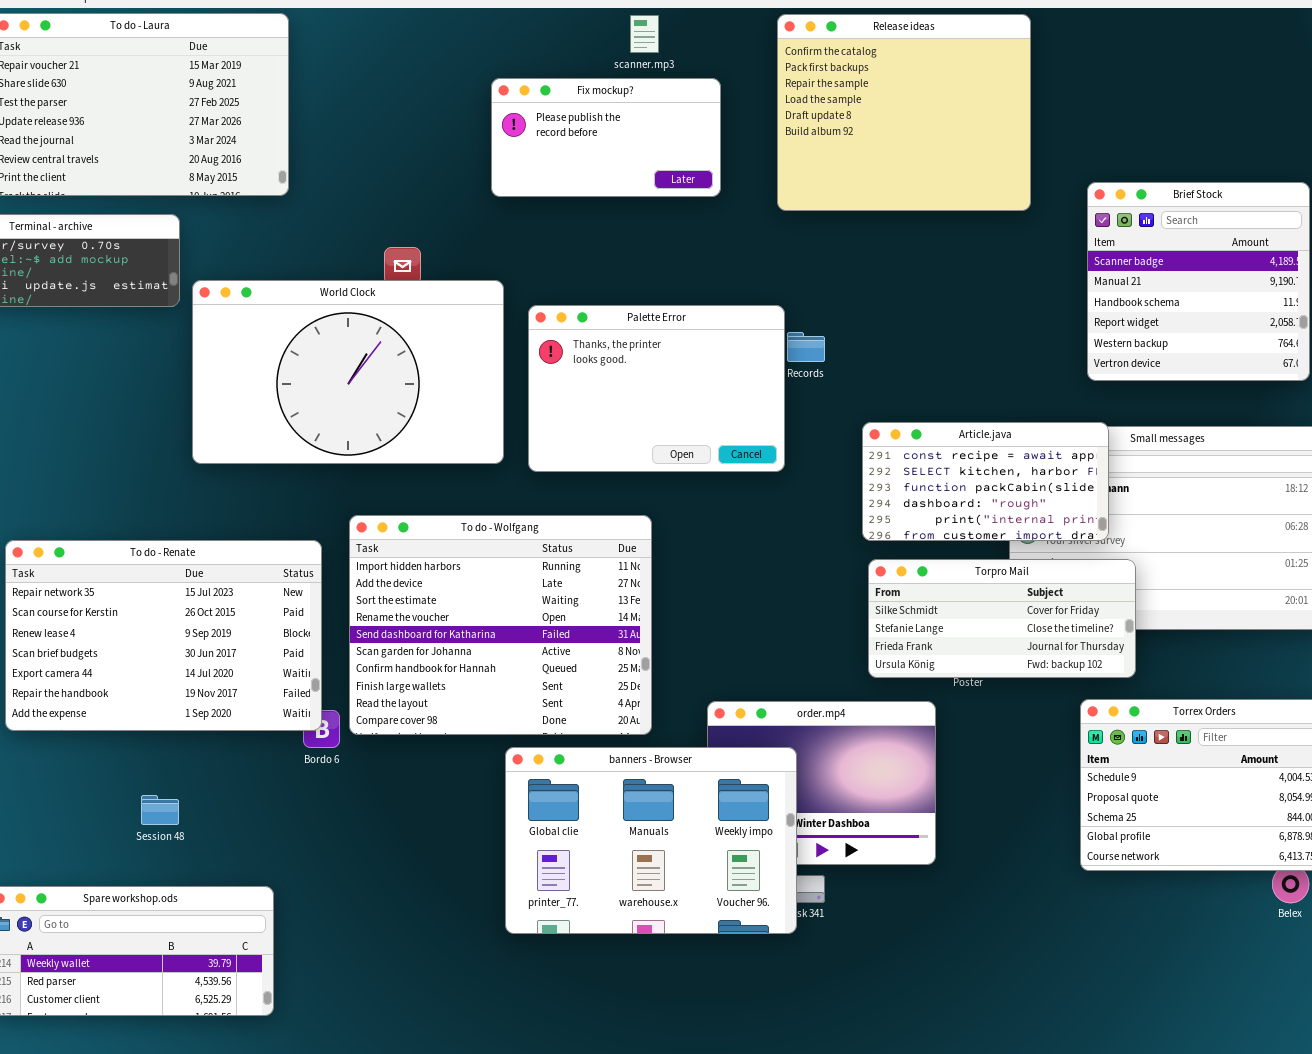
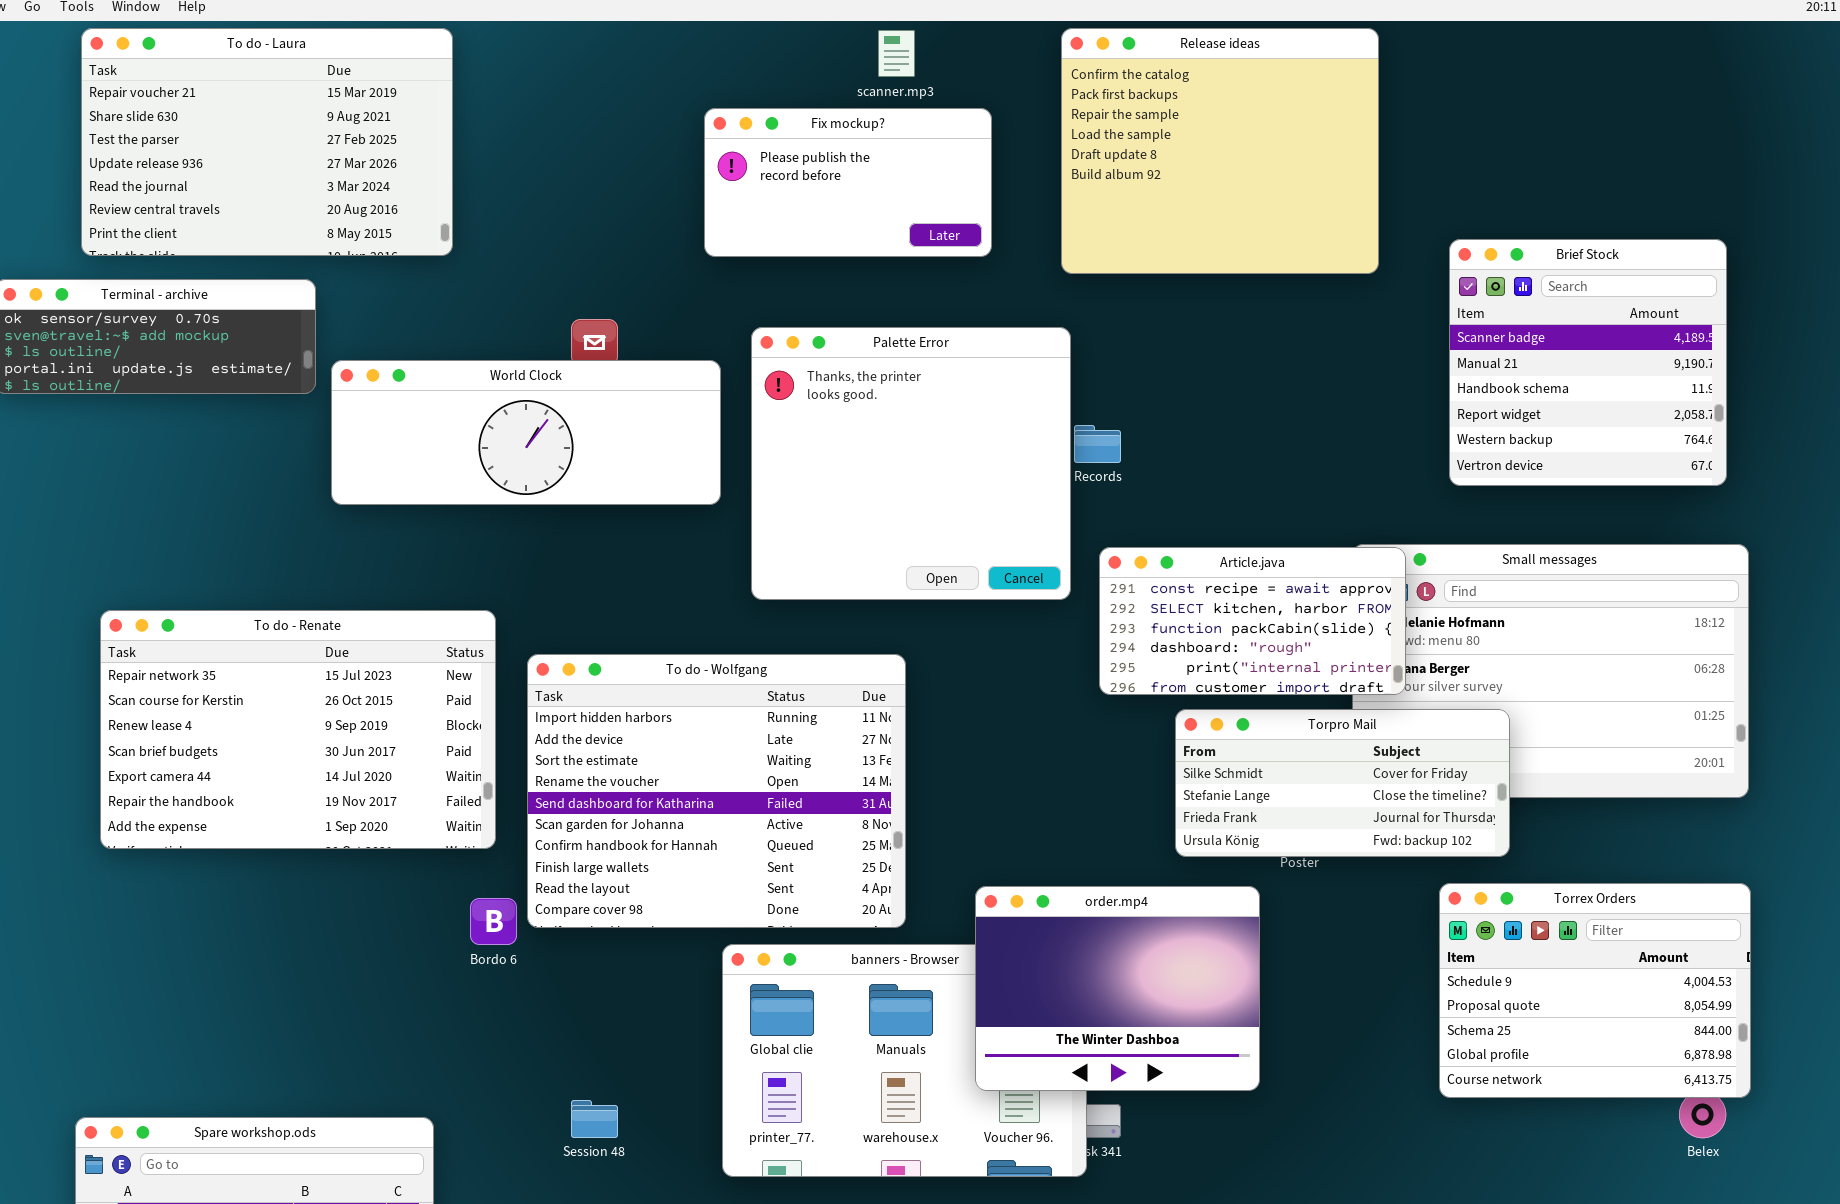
World Clock: [192,280,504,464] -> [331,360,721,505], resized
Palette Error: [528,305,785,472] -> [751,327,1071,600], resized
Article.java: [862,422,1109,541] -> [1099,547,1406,695], moved
To do - Renate: [5,540,322,731] -> [100,610,496,849], moved
order.mp4: [707,701,936,865] -> [975,886,1260,1091], raised
Session 48: [141,795,179,825] -> [571,1100,618,1138], moved

